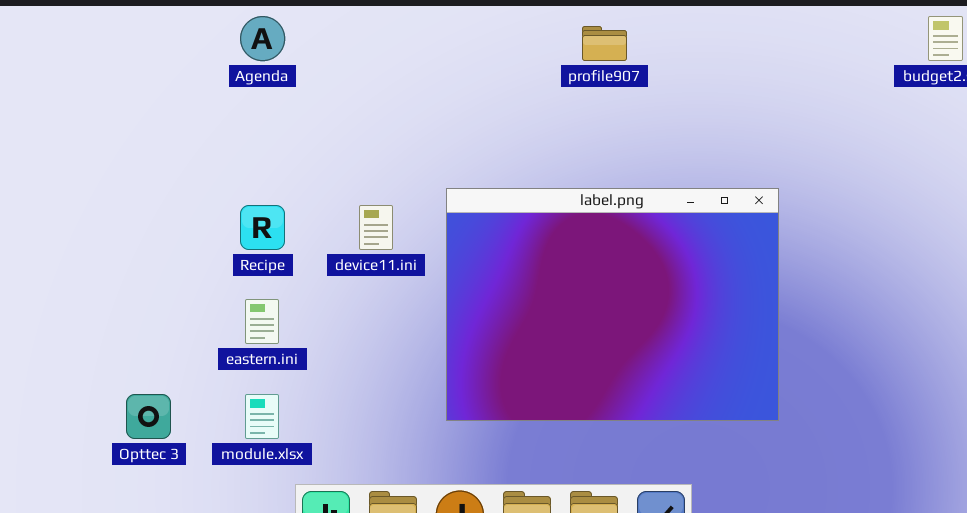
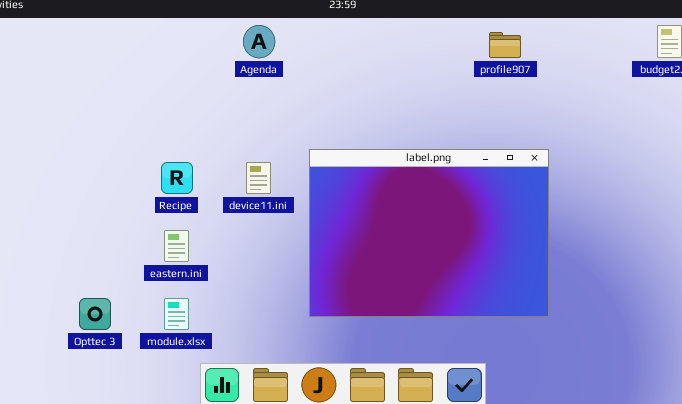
Agenda: [240,16,285,61] -> [243,25,275,58], moved
profile907: [582,26,627,61] -> [489,32,521,58], moved

